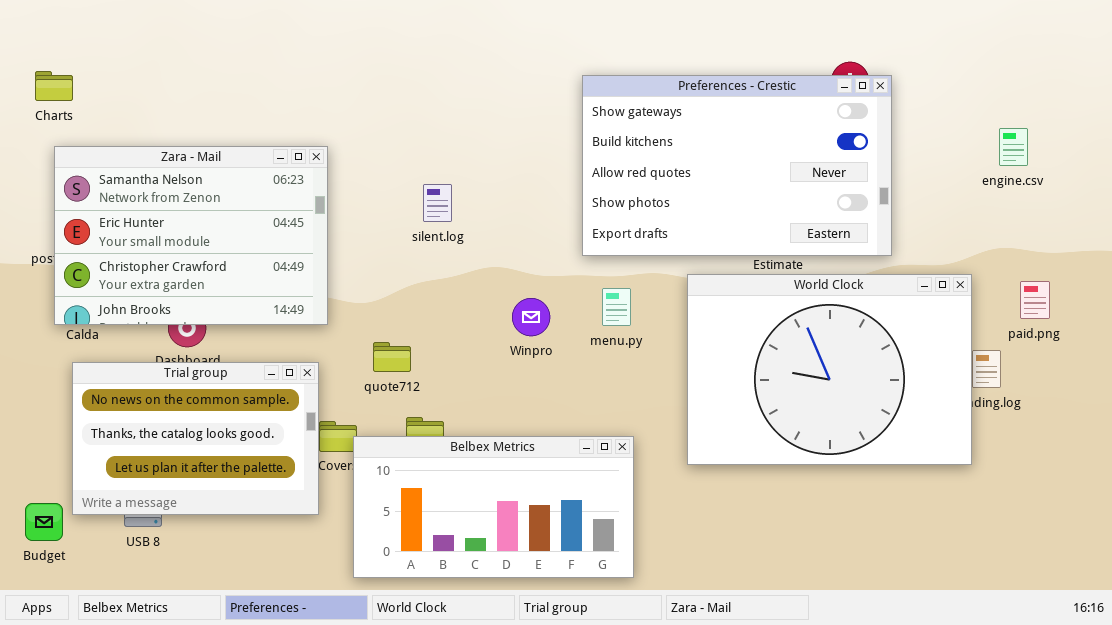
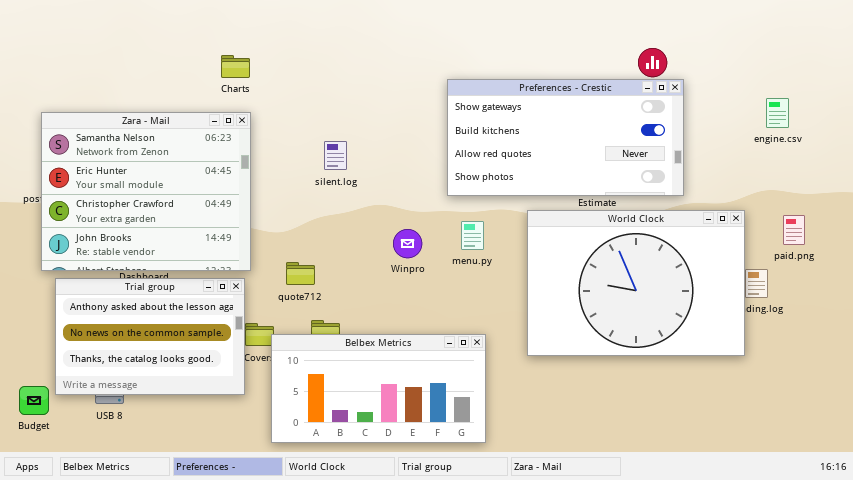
Charts: [35,71,73,101] -> [221,55,250,78], moved
Preferences - Crestic: [582,75,892,256] -> [447,79,684,196], resized
Zara - Mail: [54,146,328,325] -> [41,112,251,271], resized
Trial group: [72,362,319,515] -> [55,278,245,395], scrolled up 1 row

